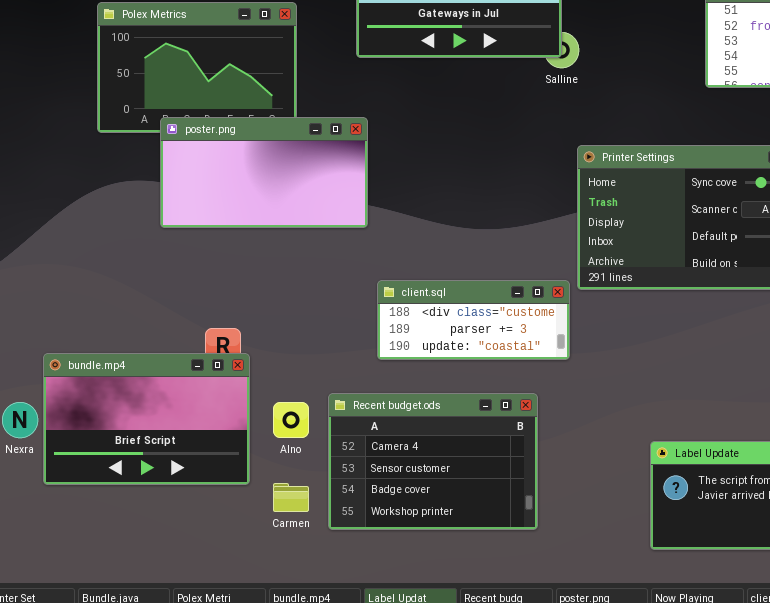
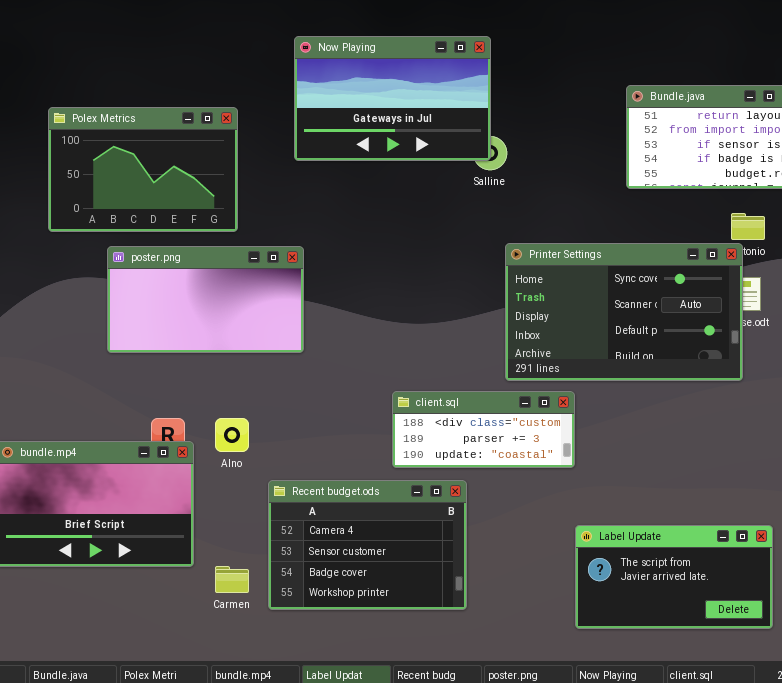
poster.png: [160,117,368,228] -> [107,246,304,353], moved
client.sql: [377,280,570,360] -> [392,391,575,468], moved
Alno: [273,402,309,438] -> [215,418,249,452], moved

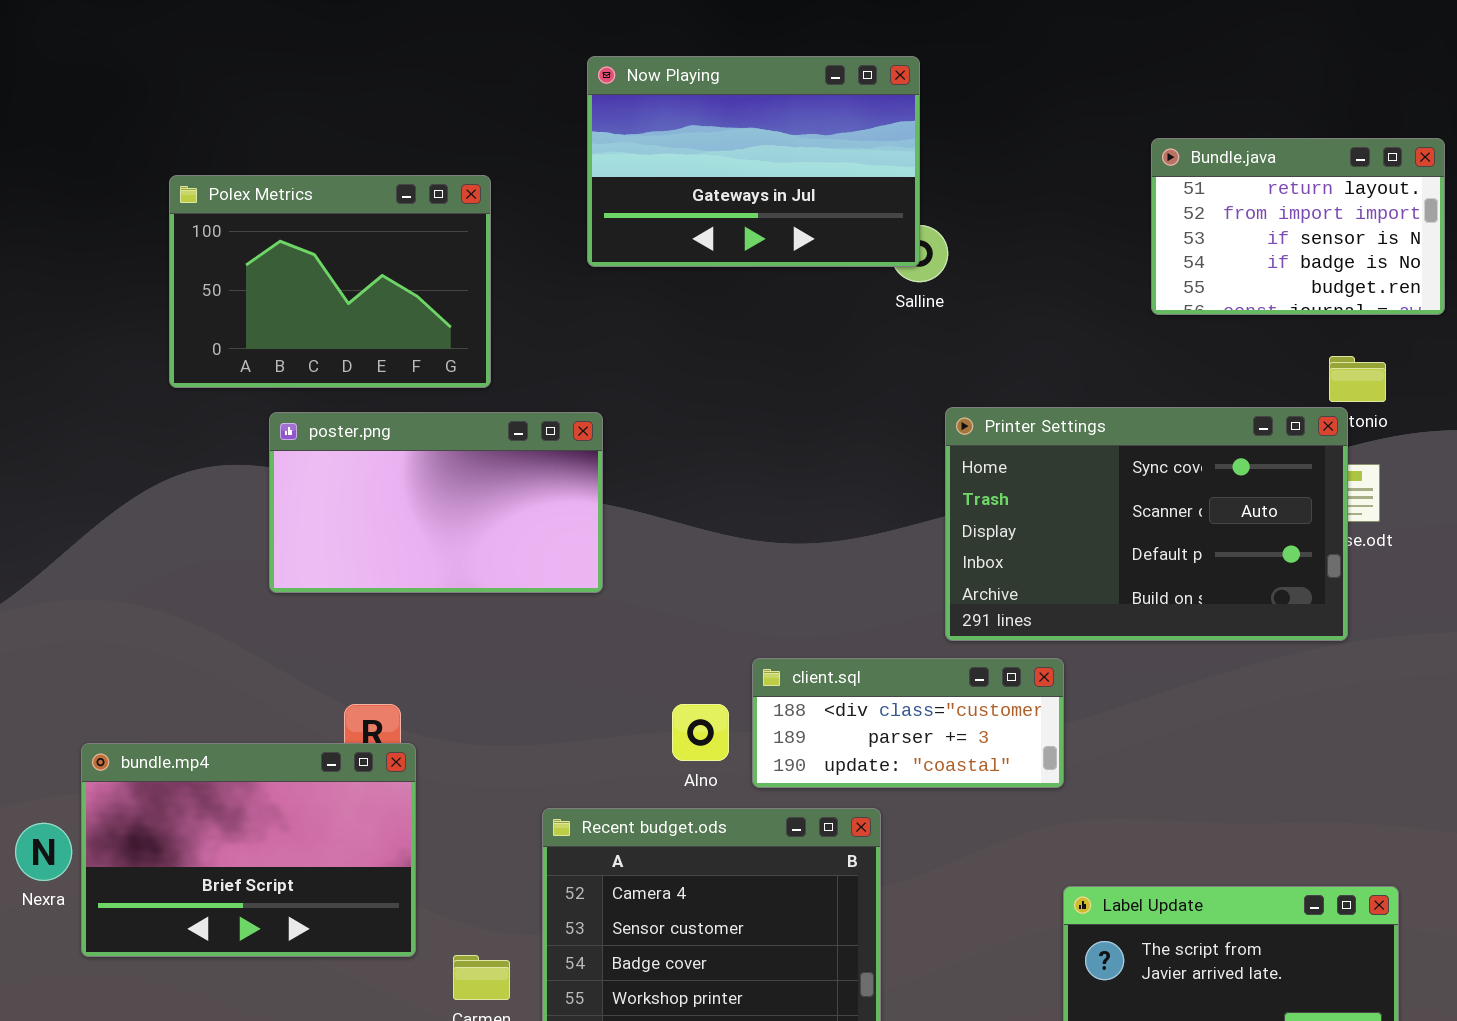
Alno: [215,418,249,452] -> [672,704,729,761], moved

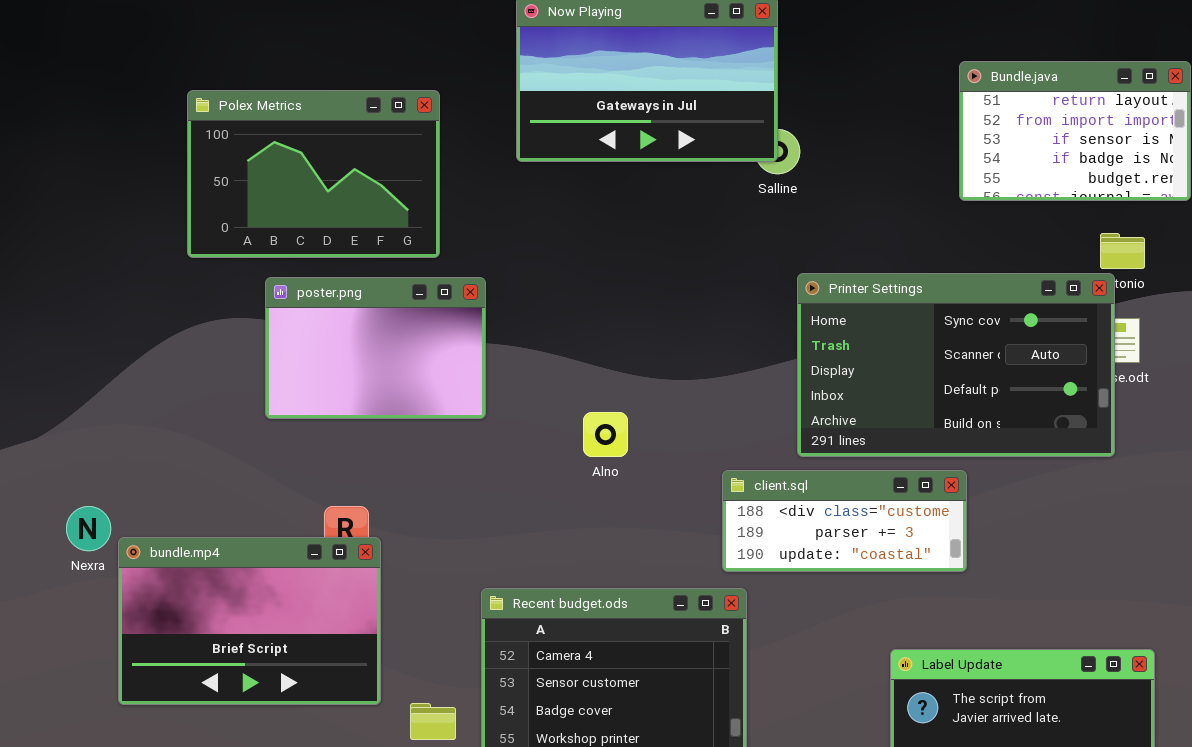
poster.png: [269,412,603,593] -> [265,277,486,419], resized
client.sql: [752,658,1064,788] -> [722,470,967,572], moved
Alno: [672,704,729,761] -> [583,412,628,457], moved
Nexra: [15,823,72,881] -> [66,506,111,551], moved

